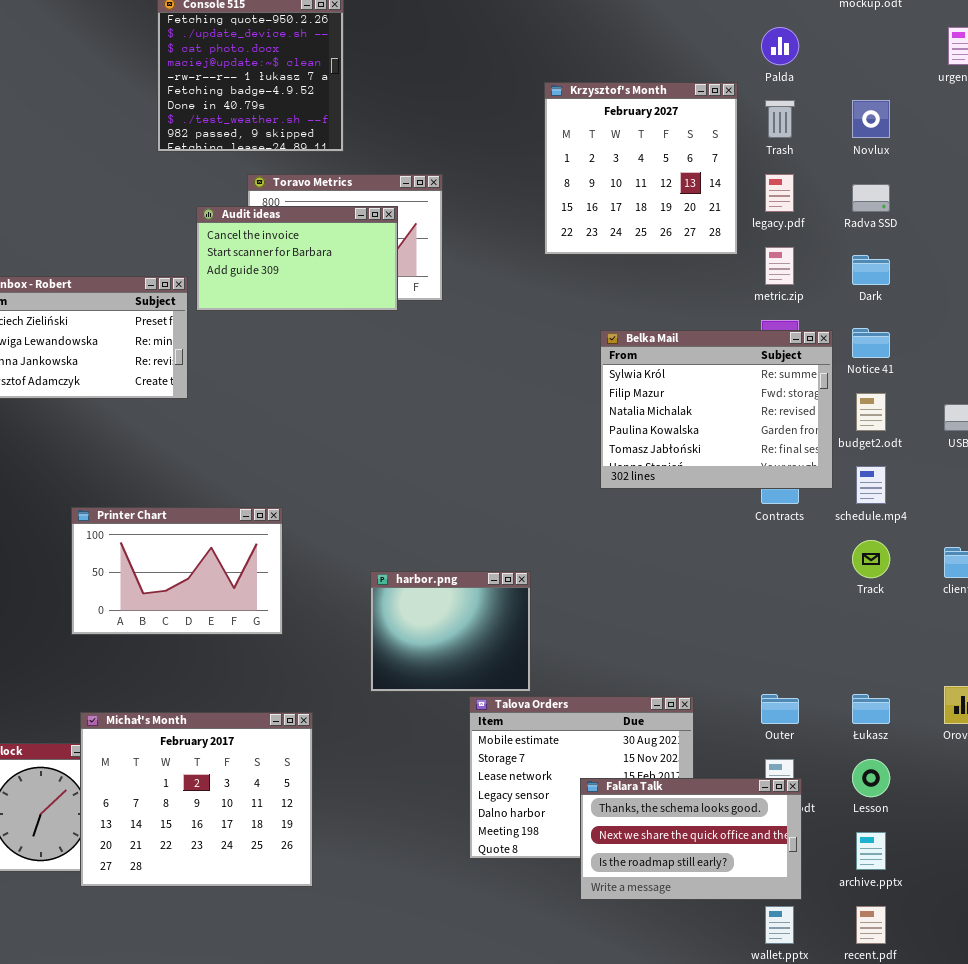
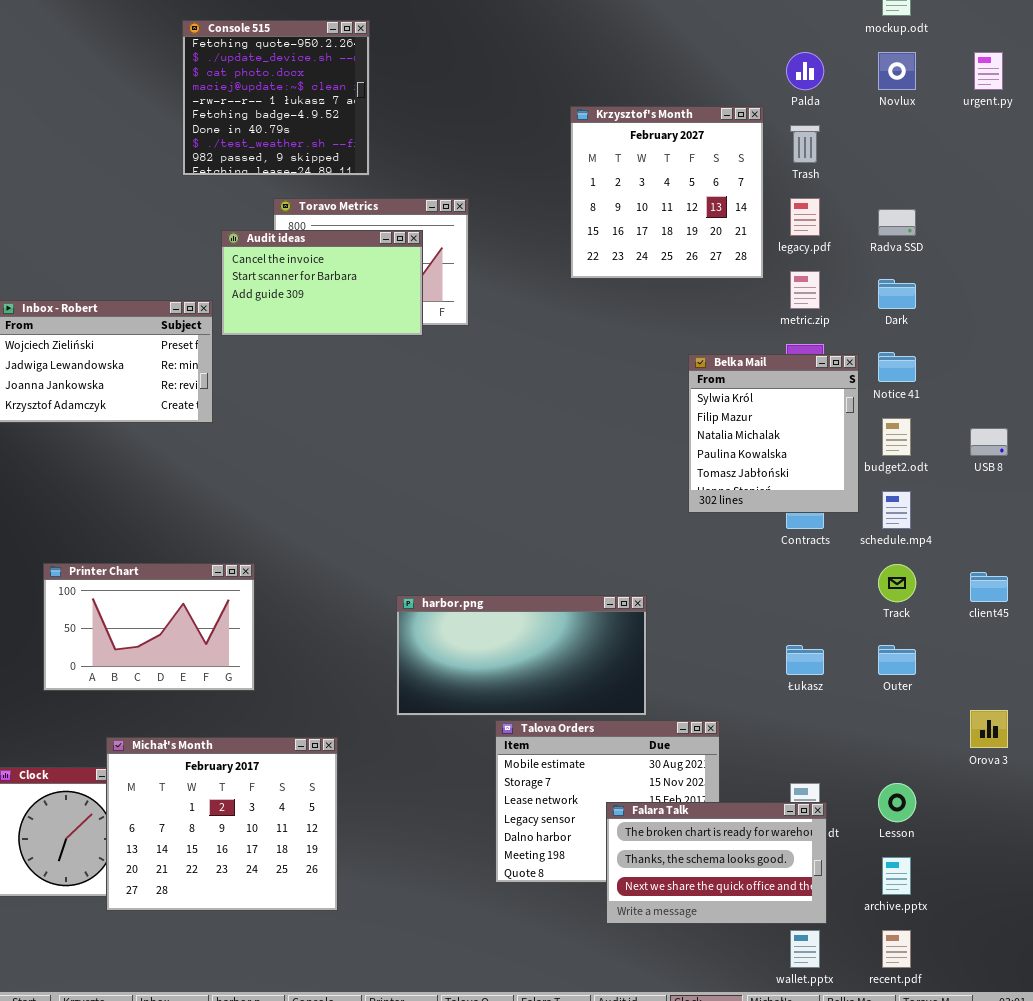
Novlux: [852,100,890,138] -> [878,52,916,90], moved
Belka Mail: [600,330,833,489] -> [688,354,859,513], resized
Printer Chart: [71,507,283,635] -> [43,563,255,691], moved
harbor.png: [370,571,531,692] -> [396,595,647,716], resized
Outer: [761,694,799,724] -> [878,645,916,675], moved
Łukasz: [852,694,890,724] -> [786,645,824,675], moved
Falara Talk: [580,778,802,900] -> [606,802,827,924], scrolled up 1 row

